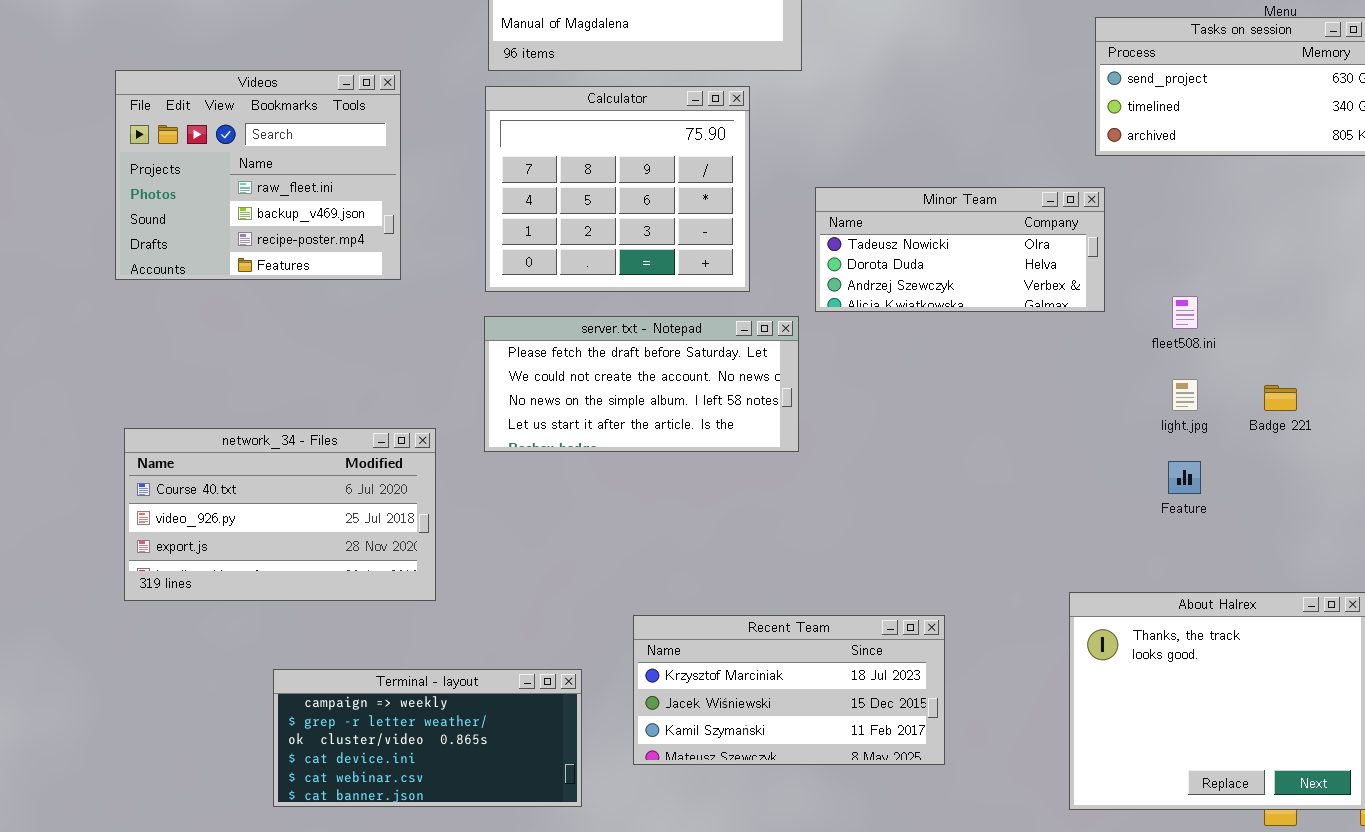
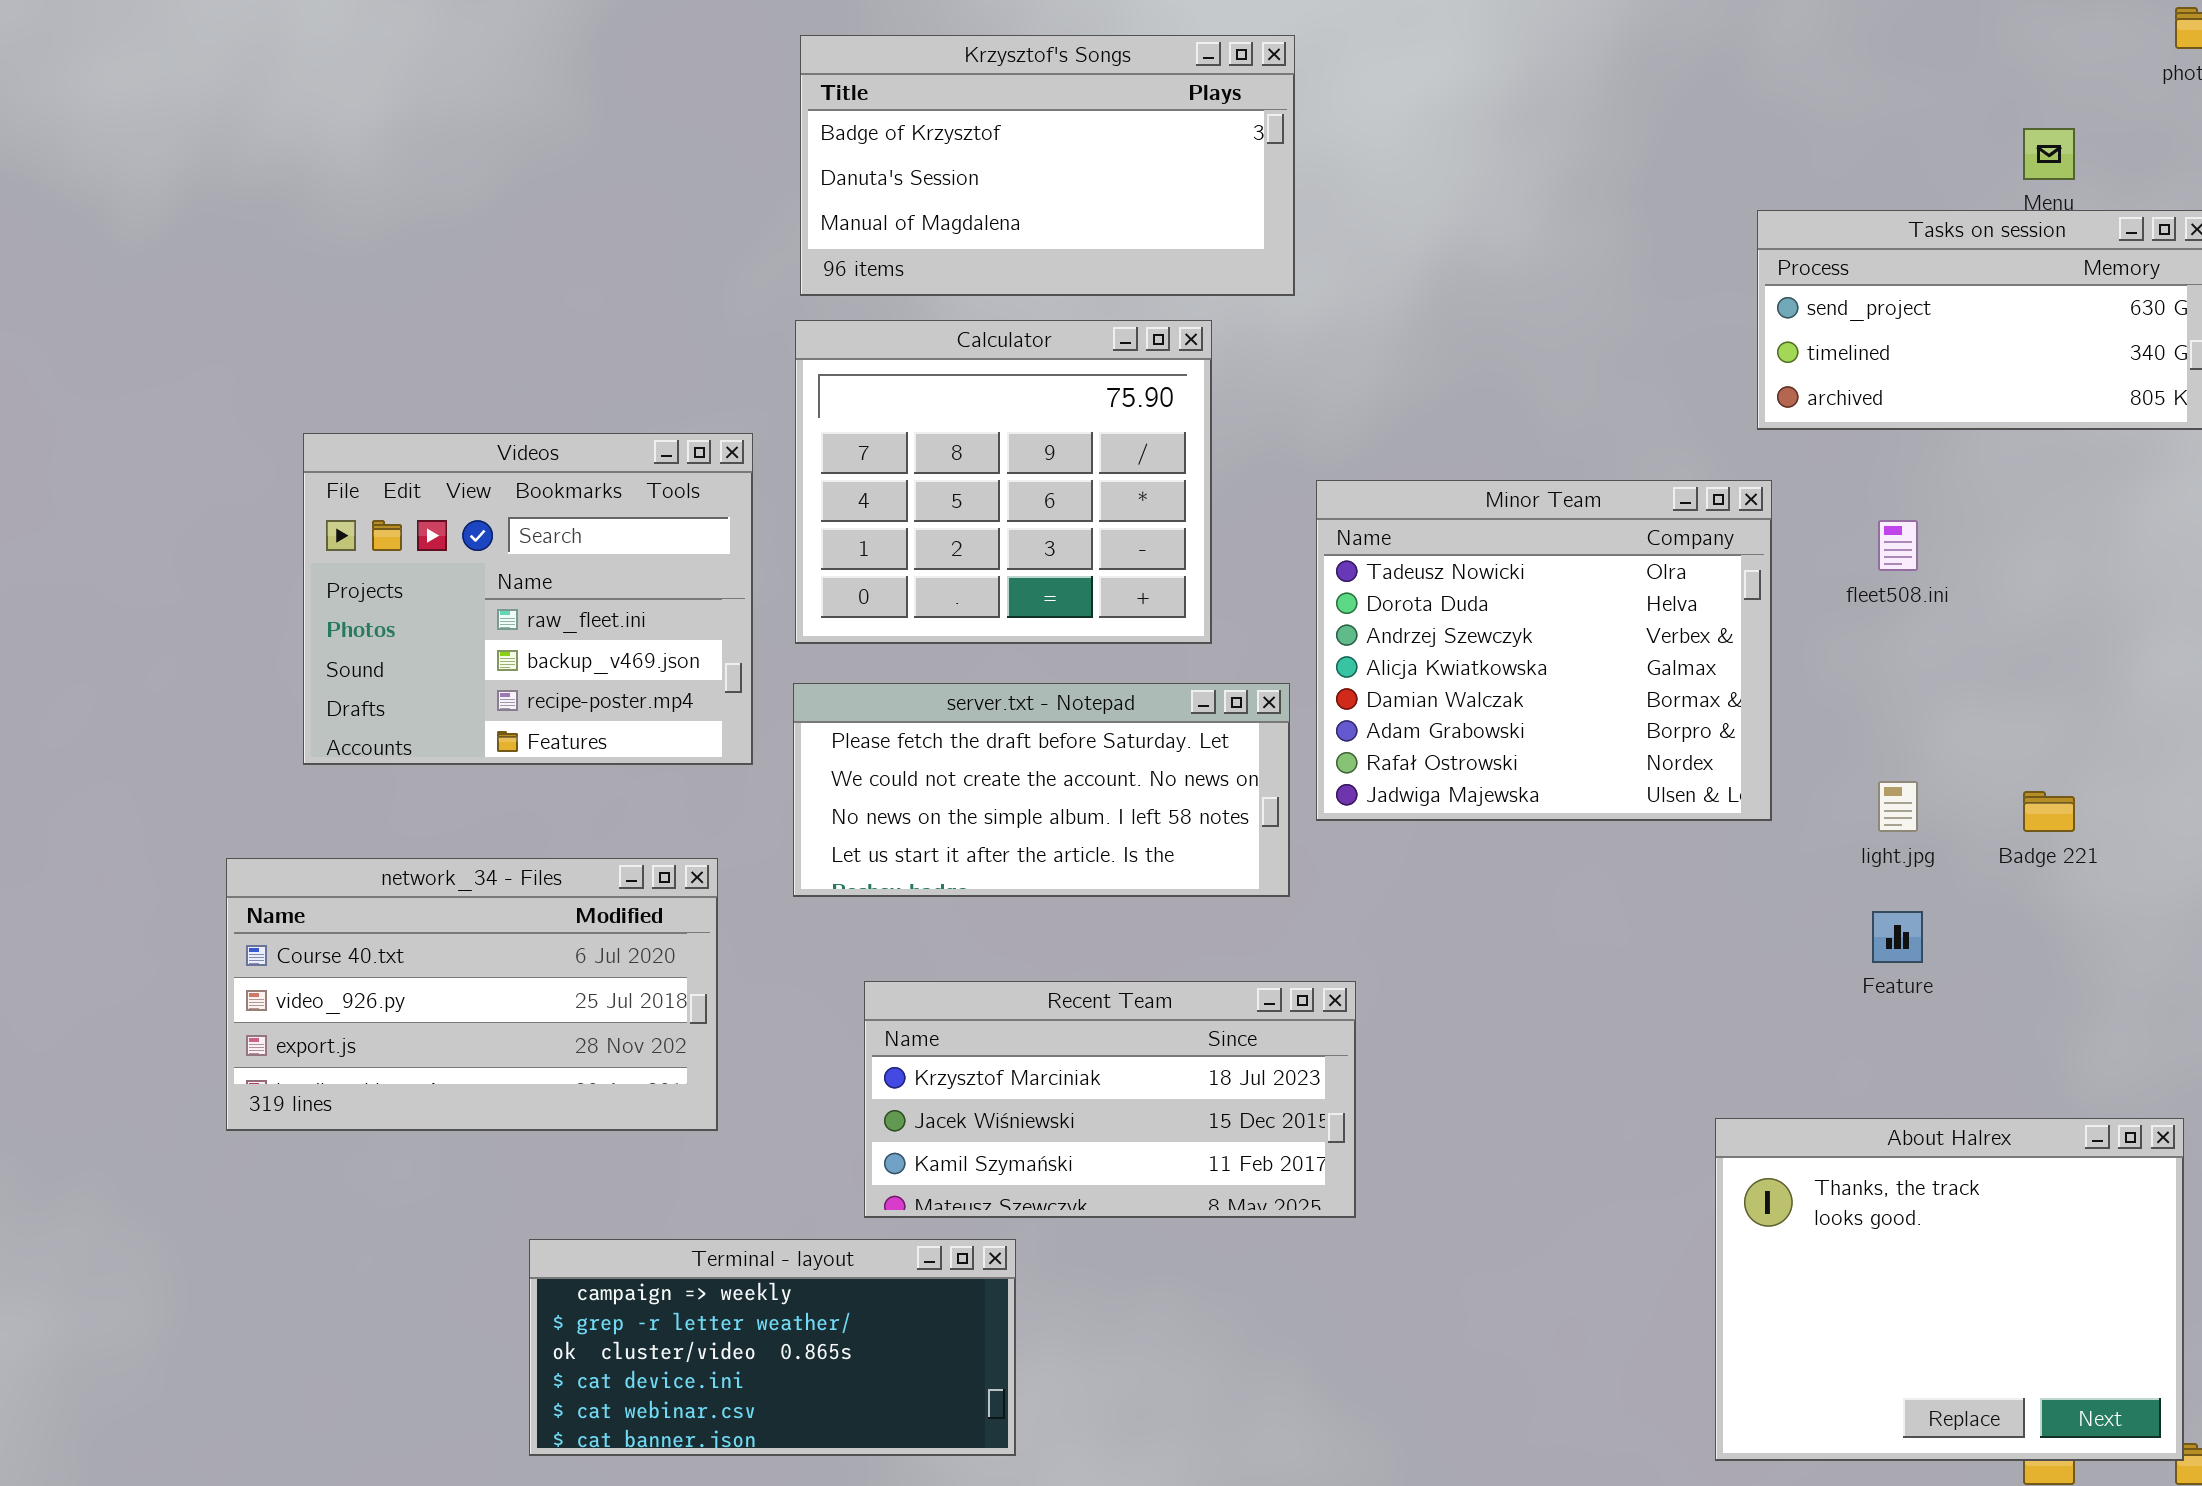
Videos: [115,70,401,280] -> [303,433,753,765], moved
Minor Team: [815,187,1105,312] -> [1316,480,1772,821], resized
fleet508.ini: [1172,296,1198,329] -> [1878,520,1918,571], moved
Recent Team: [633,615,945,765] -> [864,981,1356,1218], moved
Terminal - layout: [273,669,582,807] -> [529,1239,1016,1456], moved

